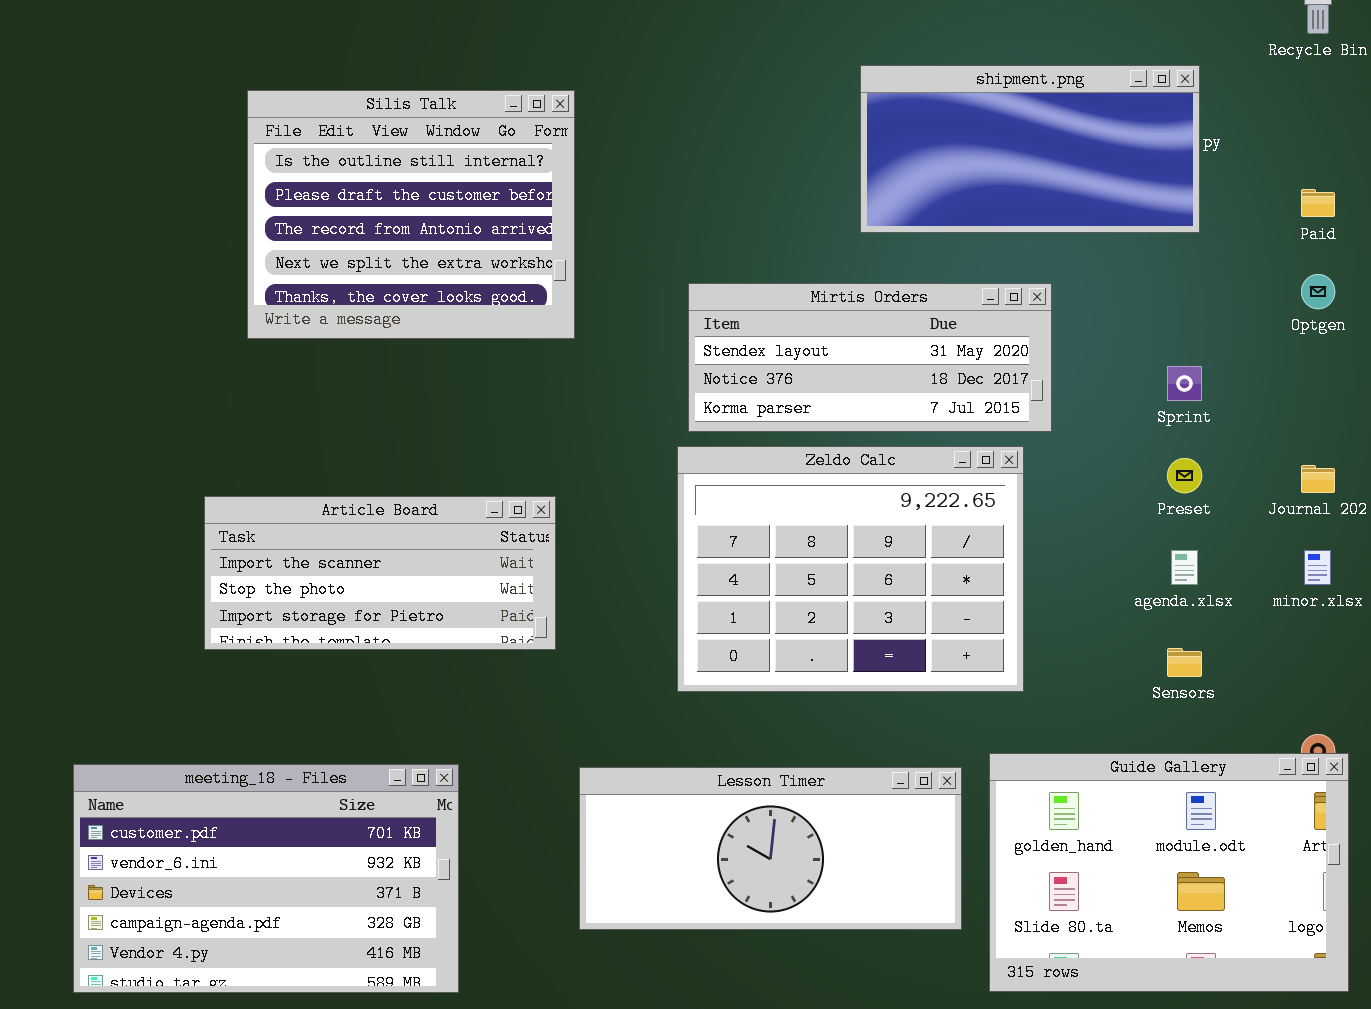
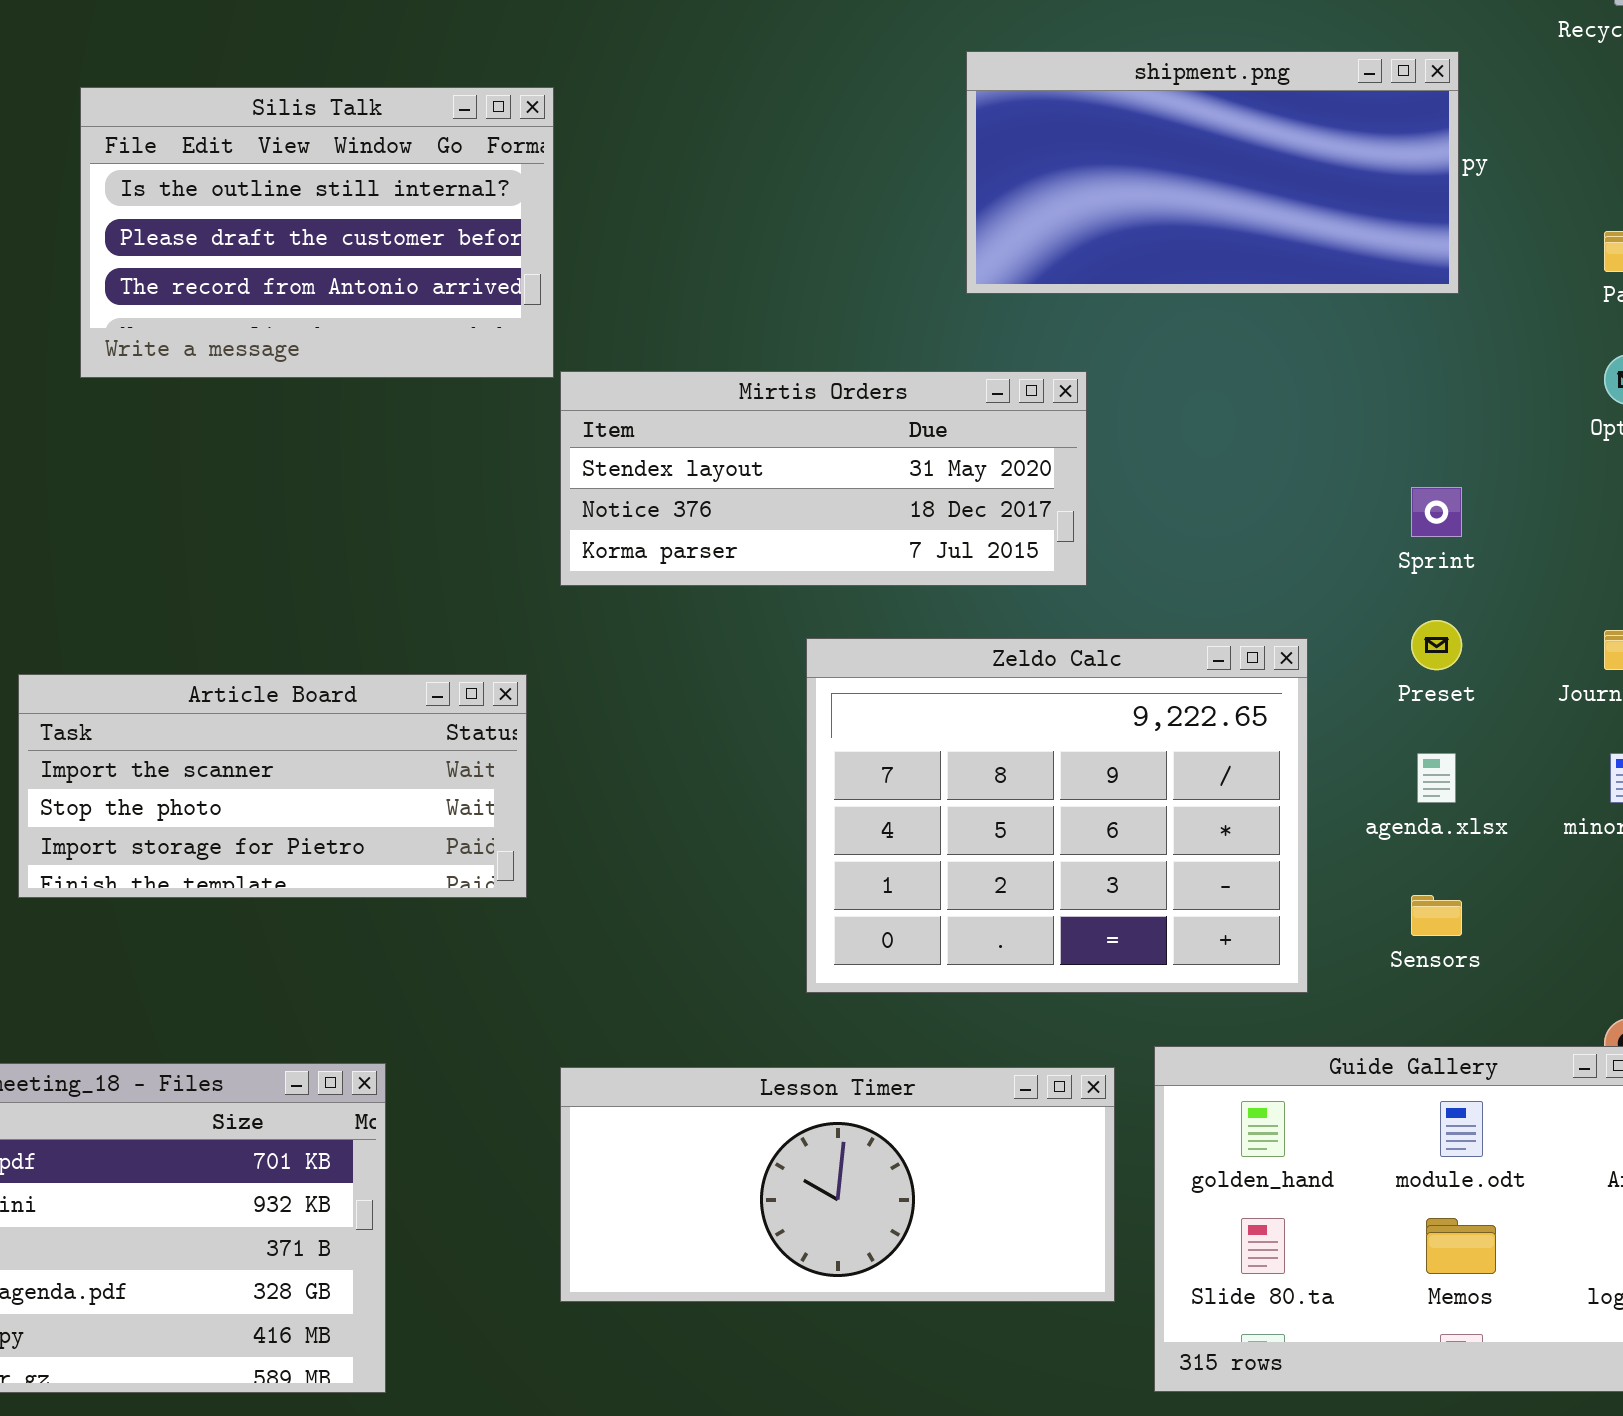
Silis Talk: [247,90,575,339] -> [80,87,554,378], resized
Mirtis Orders: [688,283,1052,432] -> [560,371,1087,586], moved
Zeldo Calc: [677,446,1024,692] -> [806,638,1308,993], moved

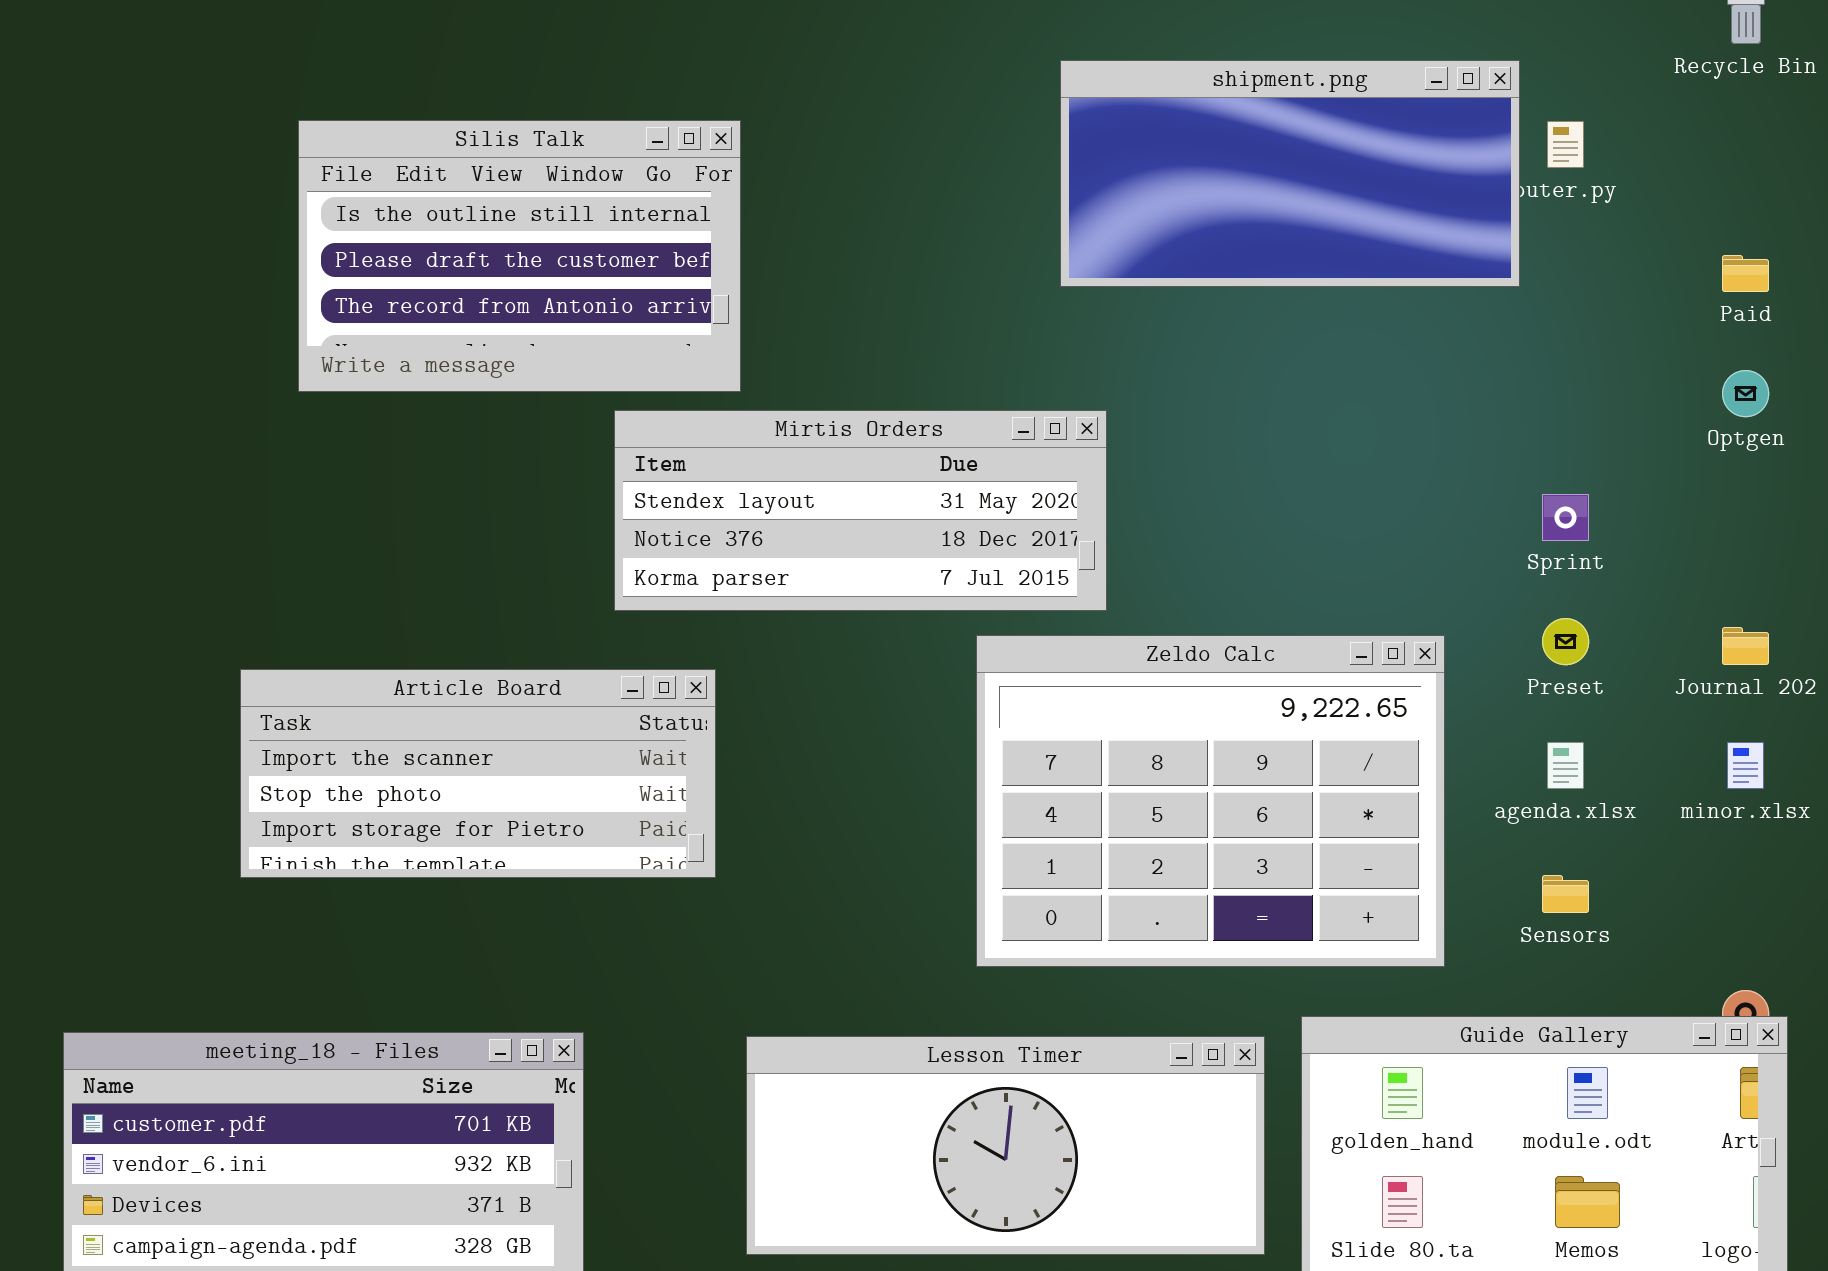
shipment.png: [966,51,1459,294] -> [1060,60,1520,287], moved
Mirtis Orders: [560,371,1087,586] -> [614,410,1107,611], moved

